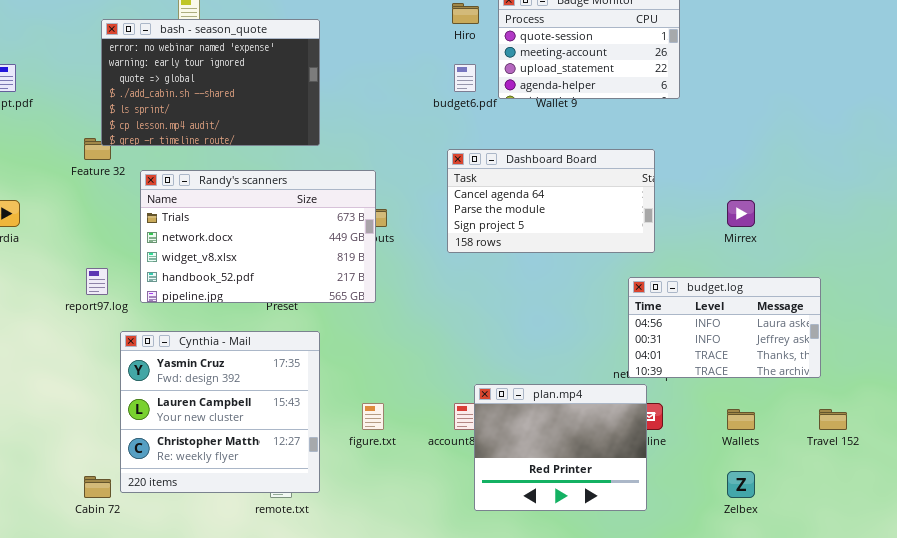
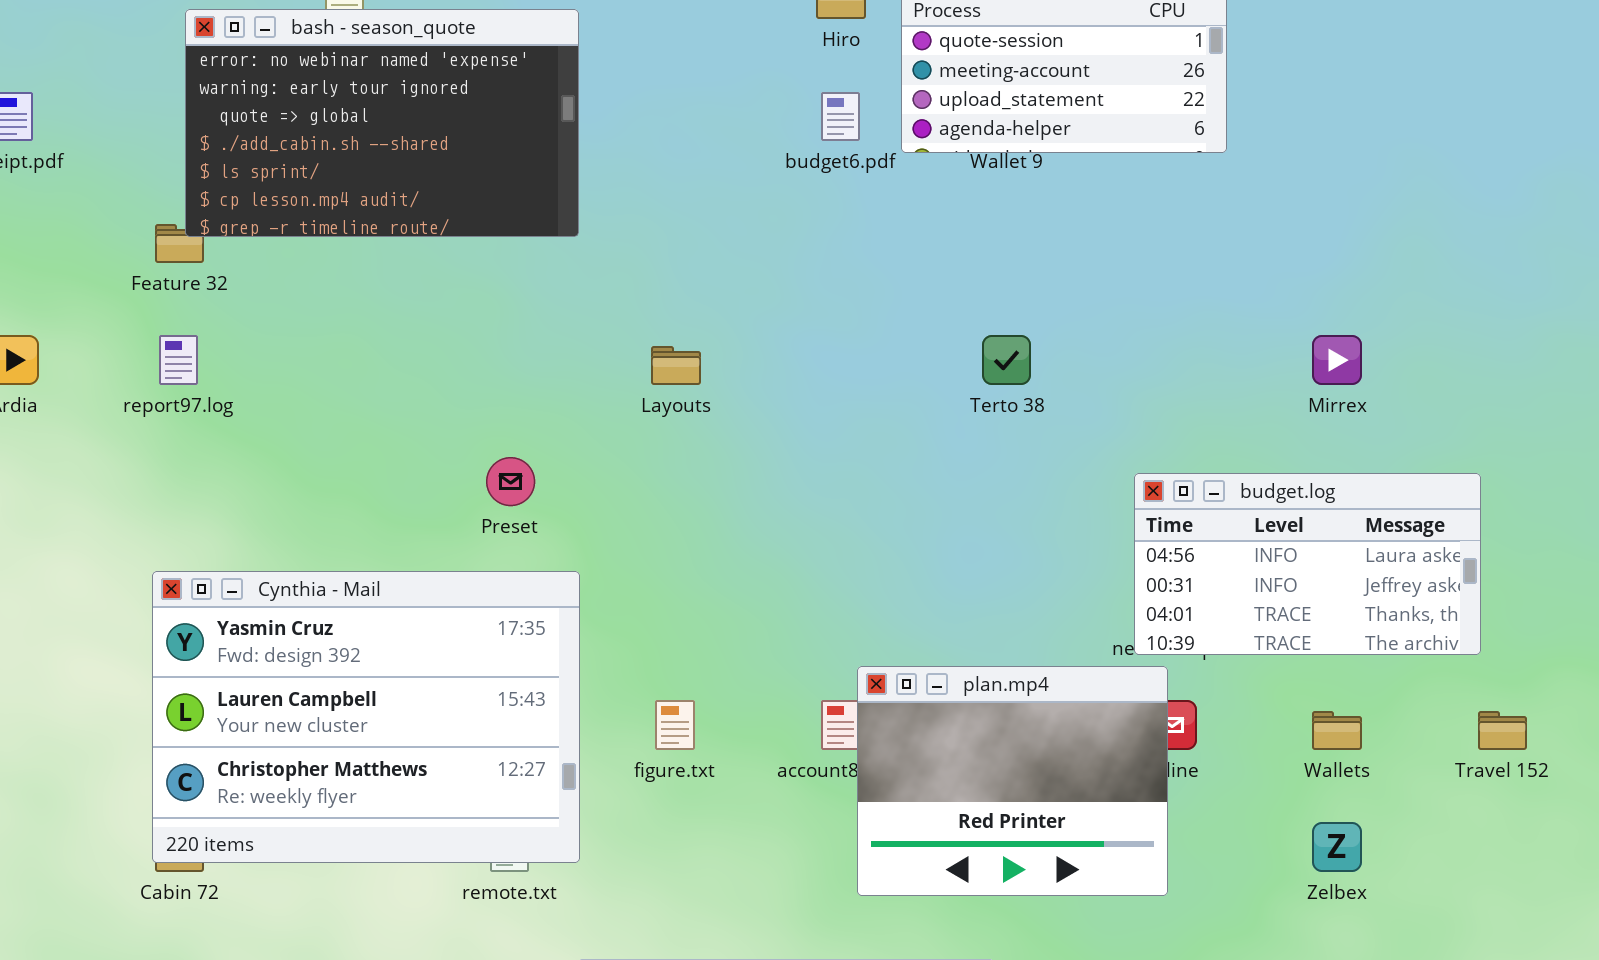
Dashboard Board: [447,149,655,253] -> none, closed
Randy's scanners: [140,170,376,303] -> none, closed
report97.log: [86,268,108,295] -> [159,335,198,385], moved
Cynthia - Mail: [120,331,320,493] -> [152,571,580,863], resized

